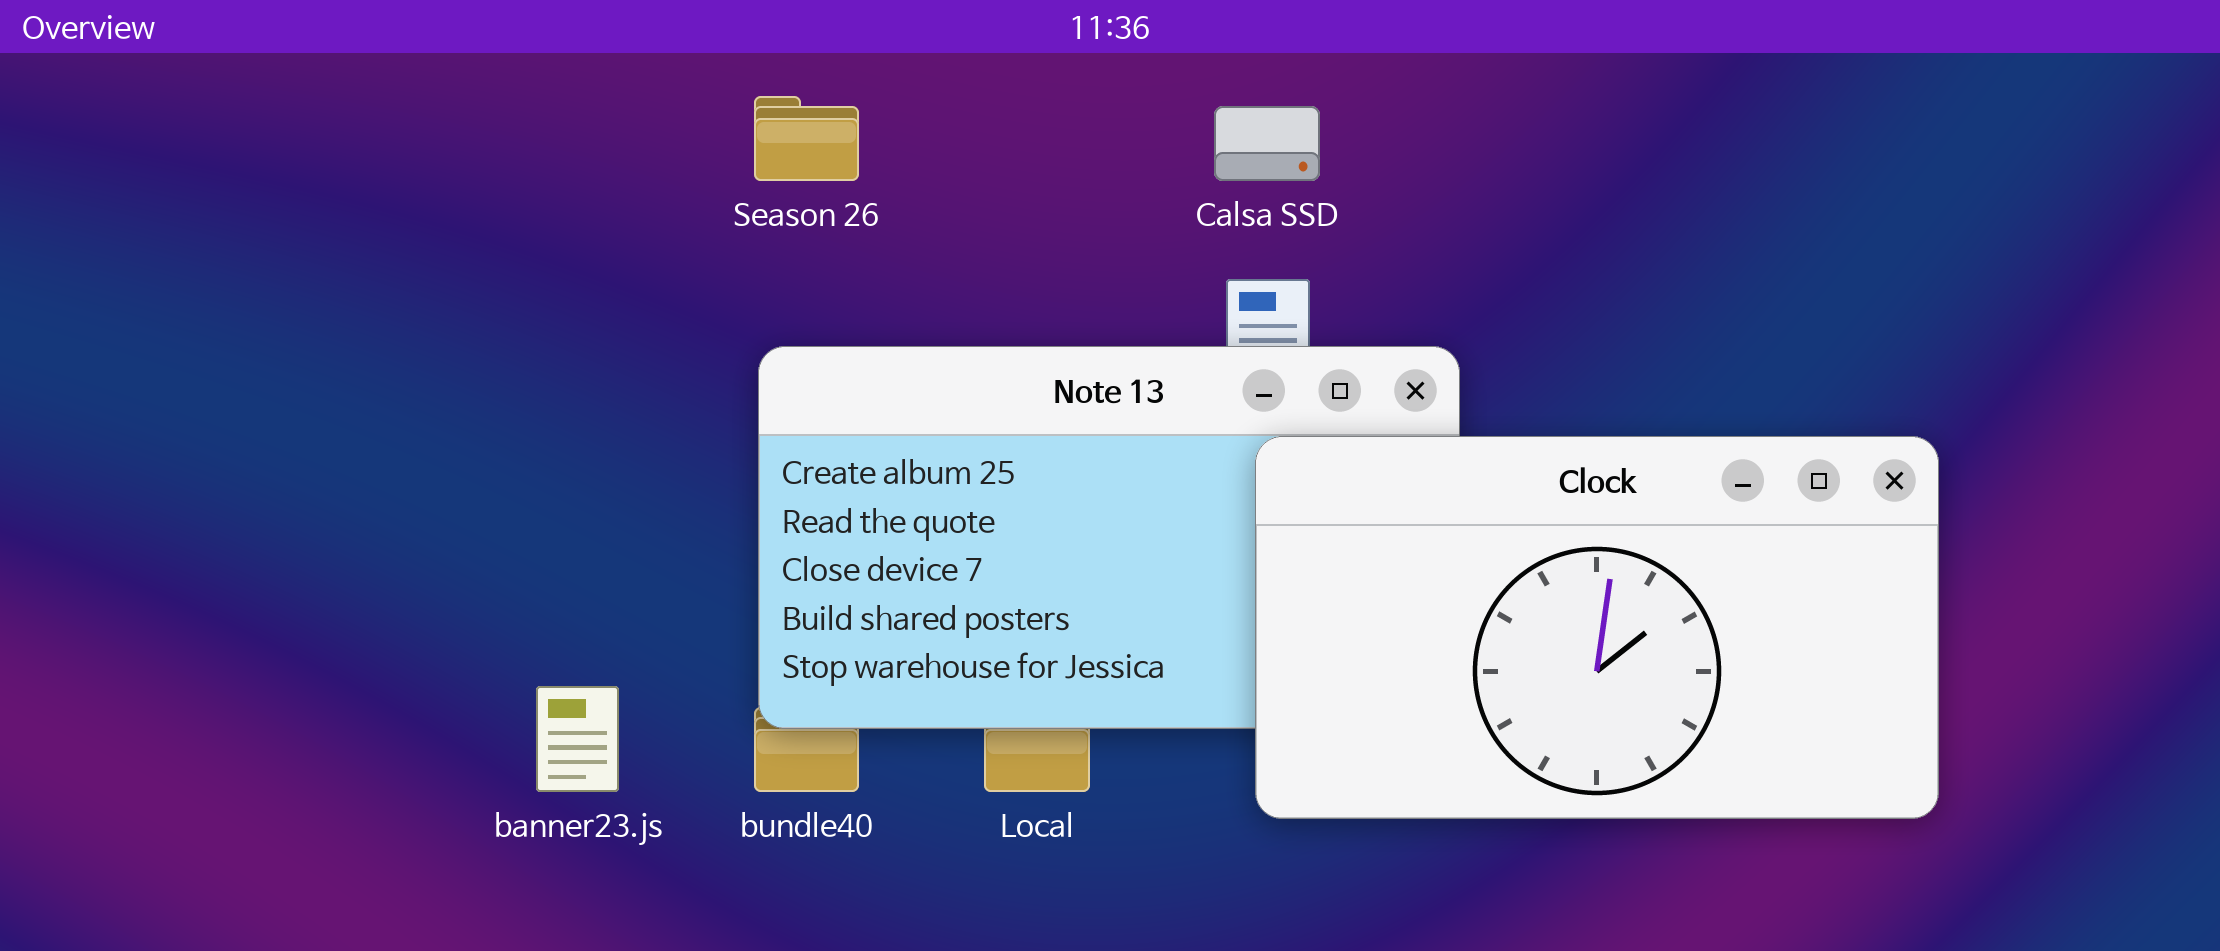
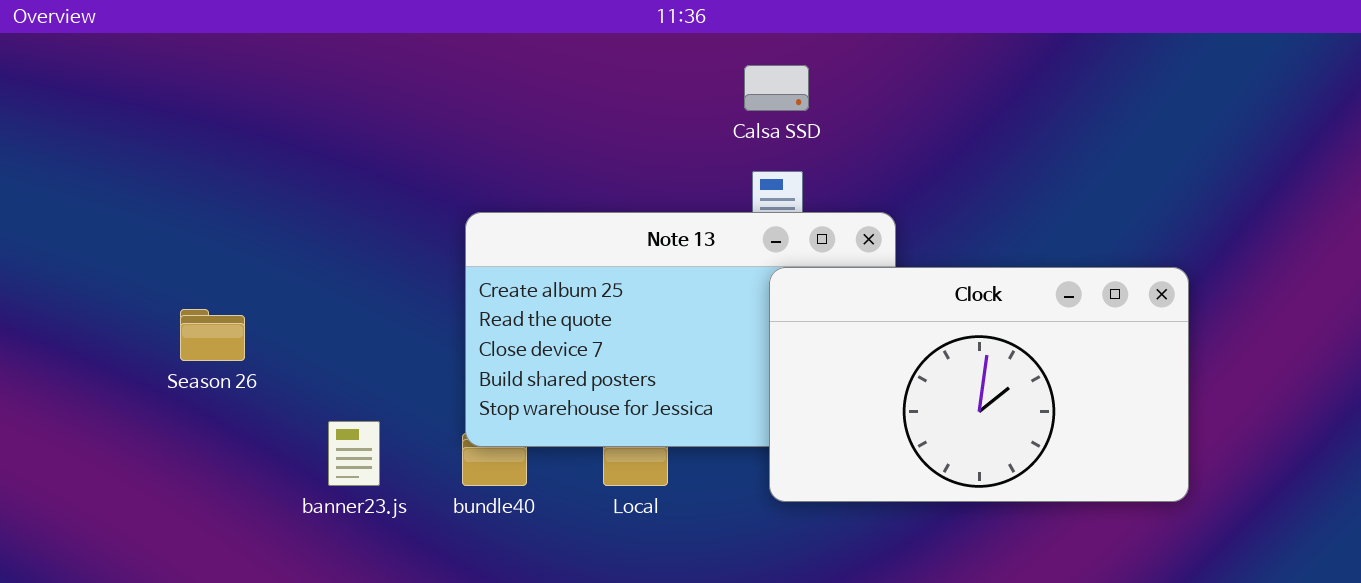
Season 26: [754,96,859,181] -> [180,309,245,361], moved

